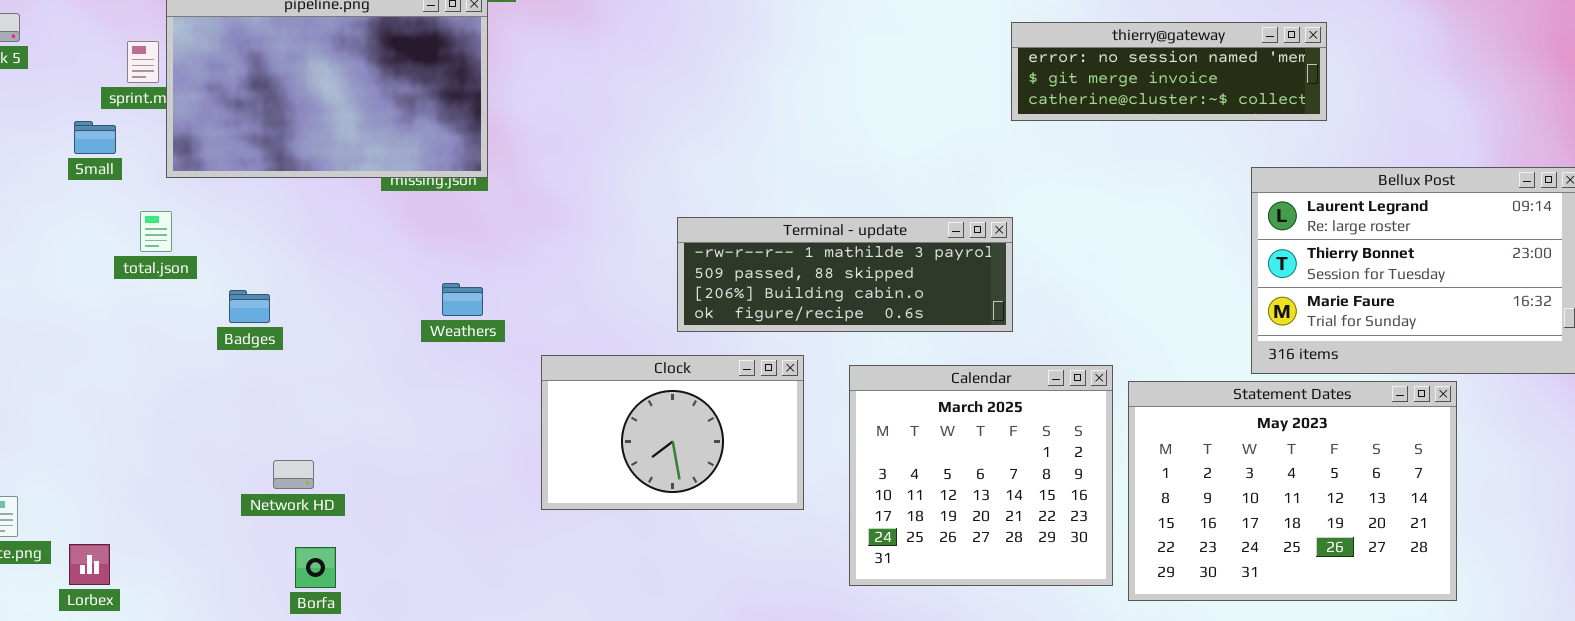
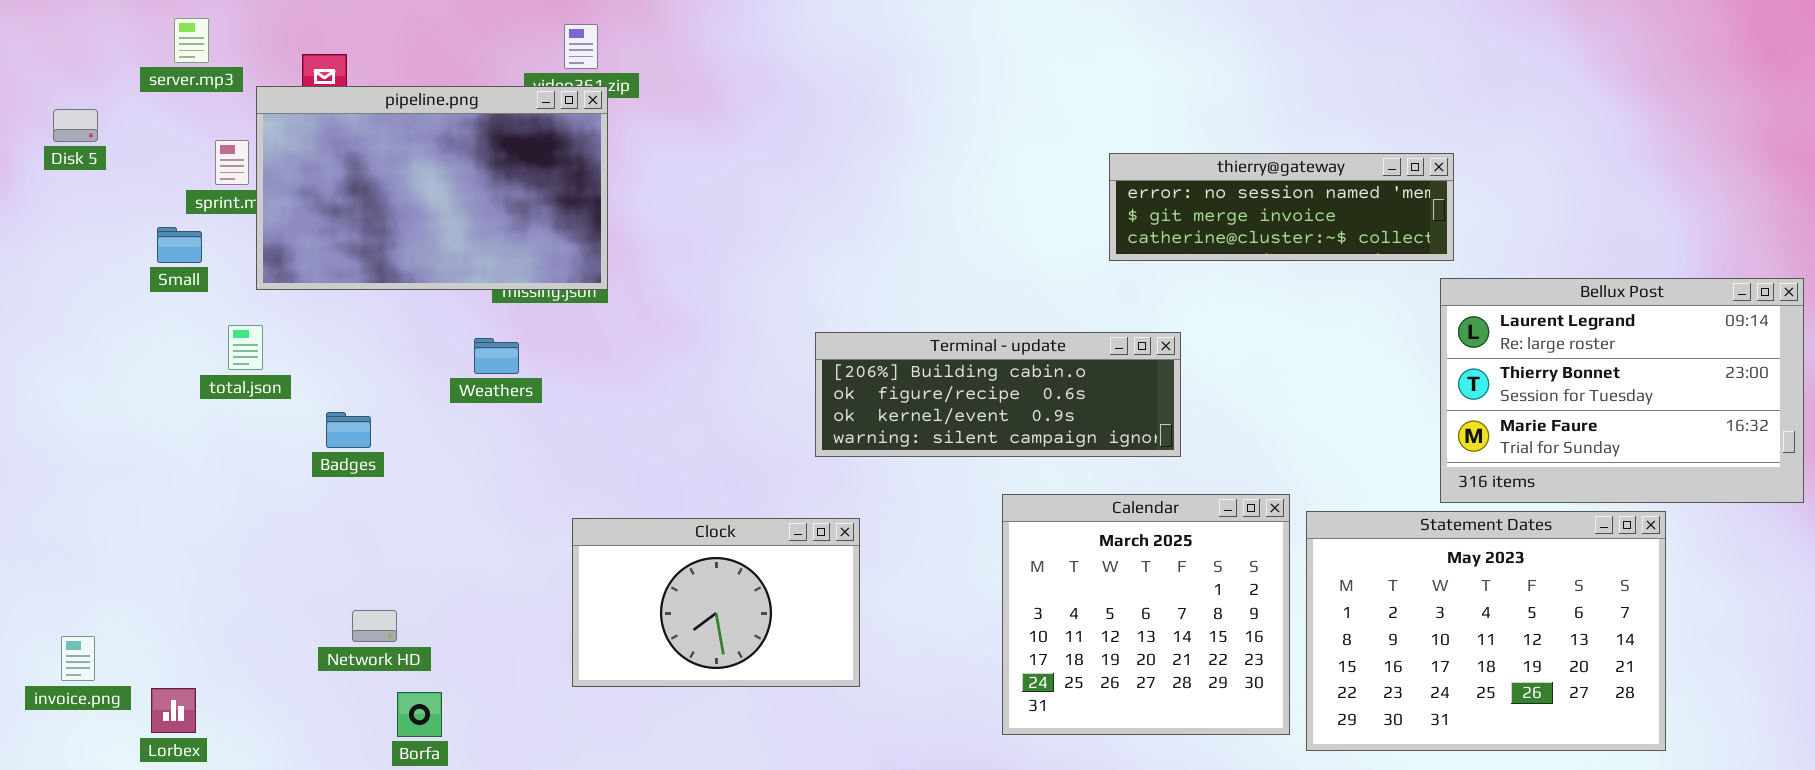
thierry@gateway: [1011,22,1327,121] -> [1109,153,1454,261], moved
Terminal - update: [677,217,1013,332] -> [815,332,1181,457], scrolled down 2 rows
Weathers: [442,283,483,316] -> [474,338,519,374], moved
Clock: [541,355,804,510] -> [572,518,860,687], moved
Network HD: [273,460,314,489] -> [352,610,397,642], moved

